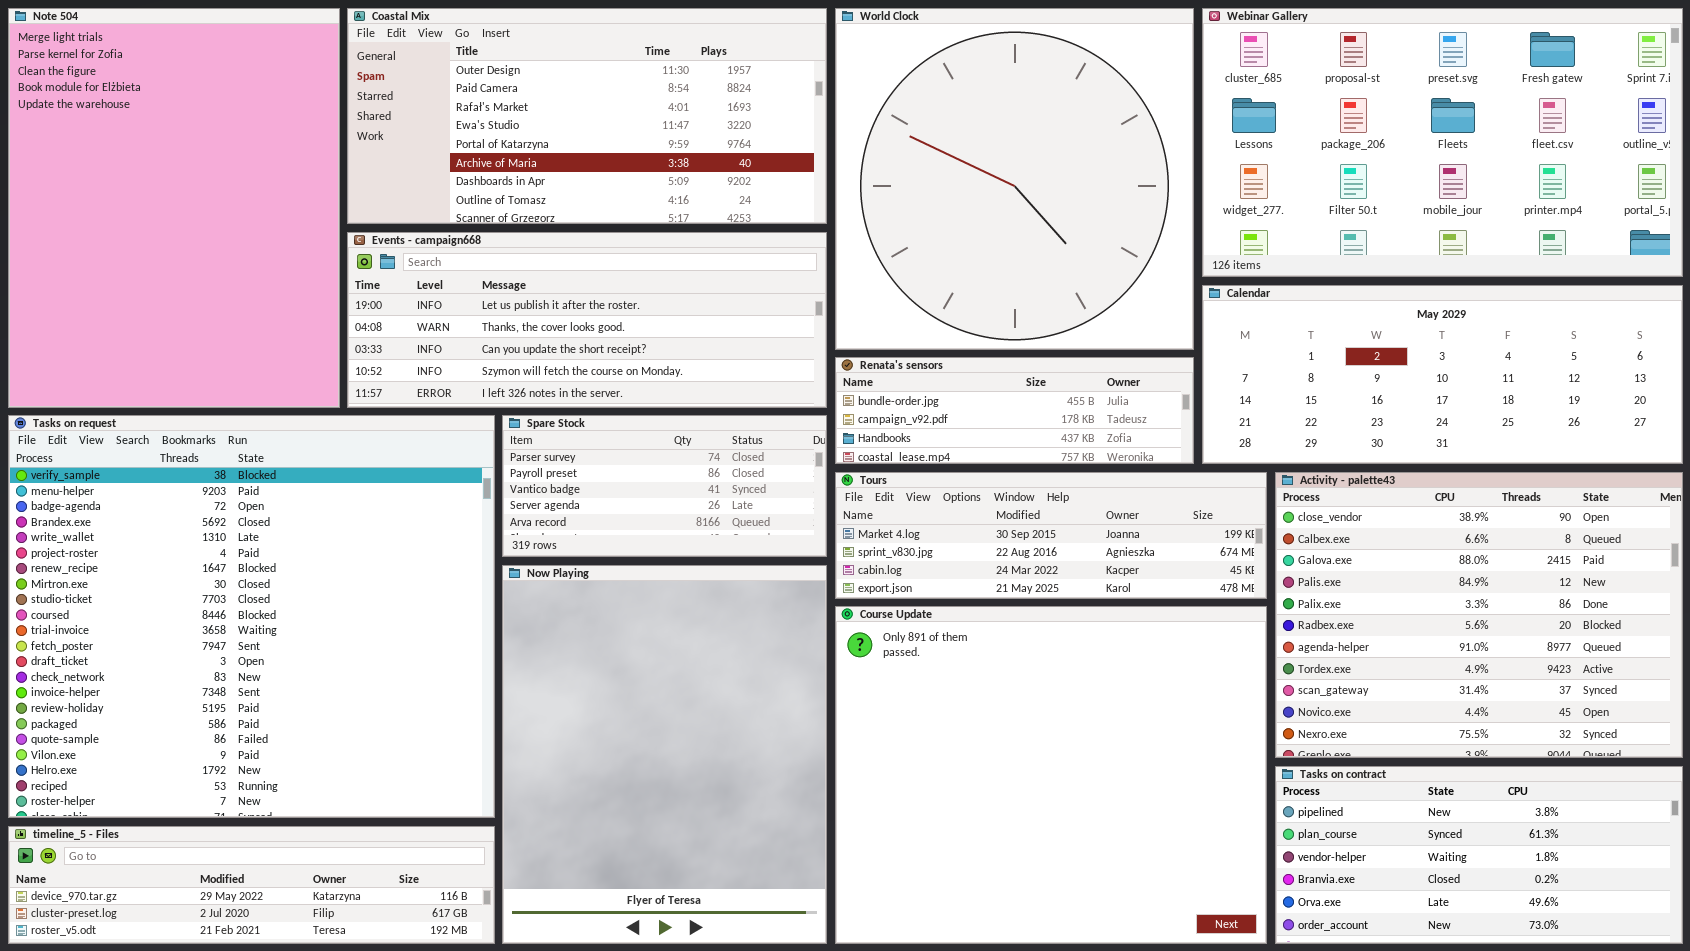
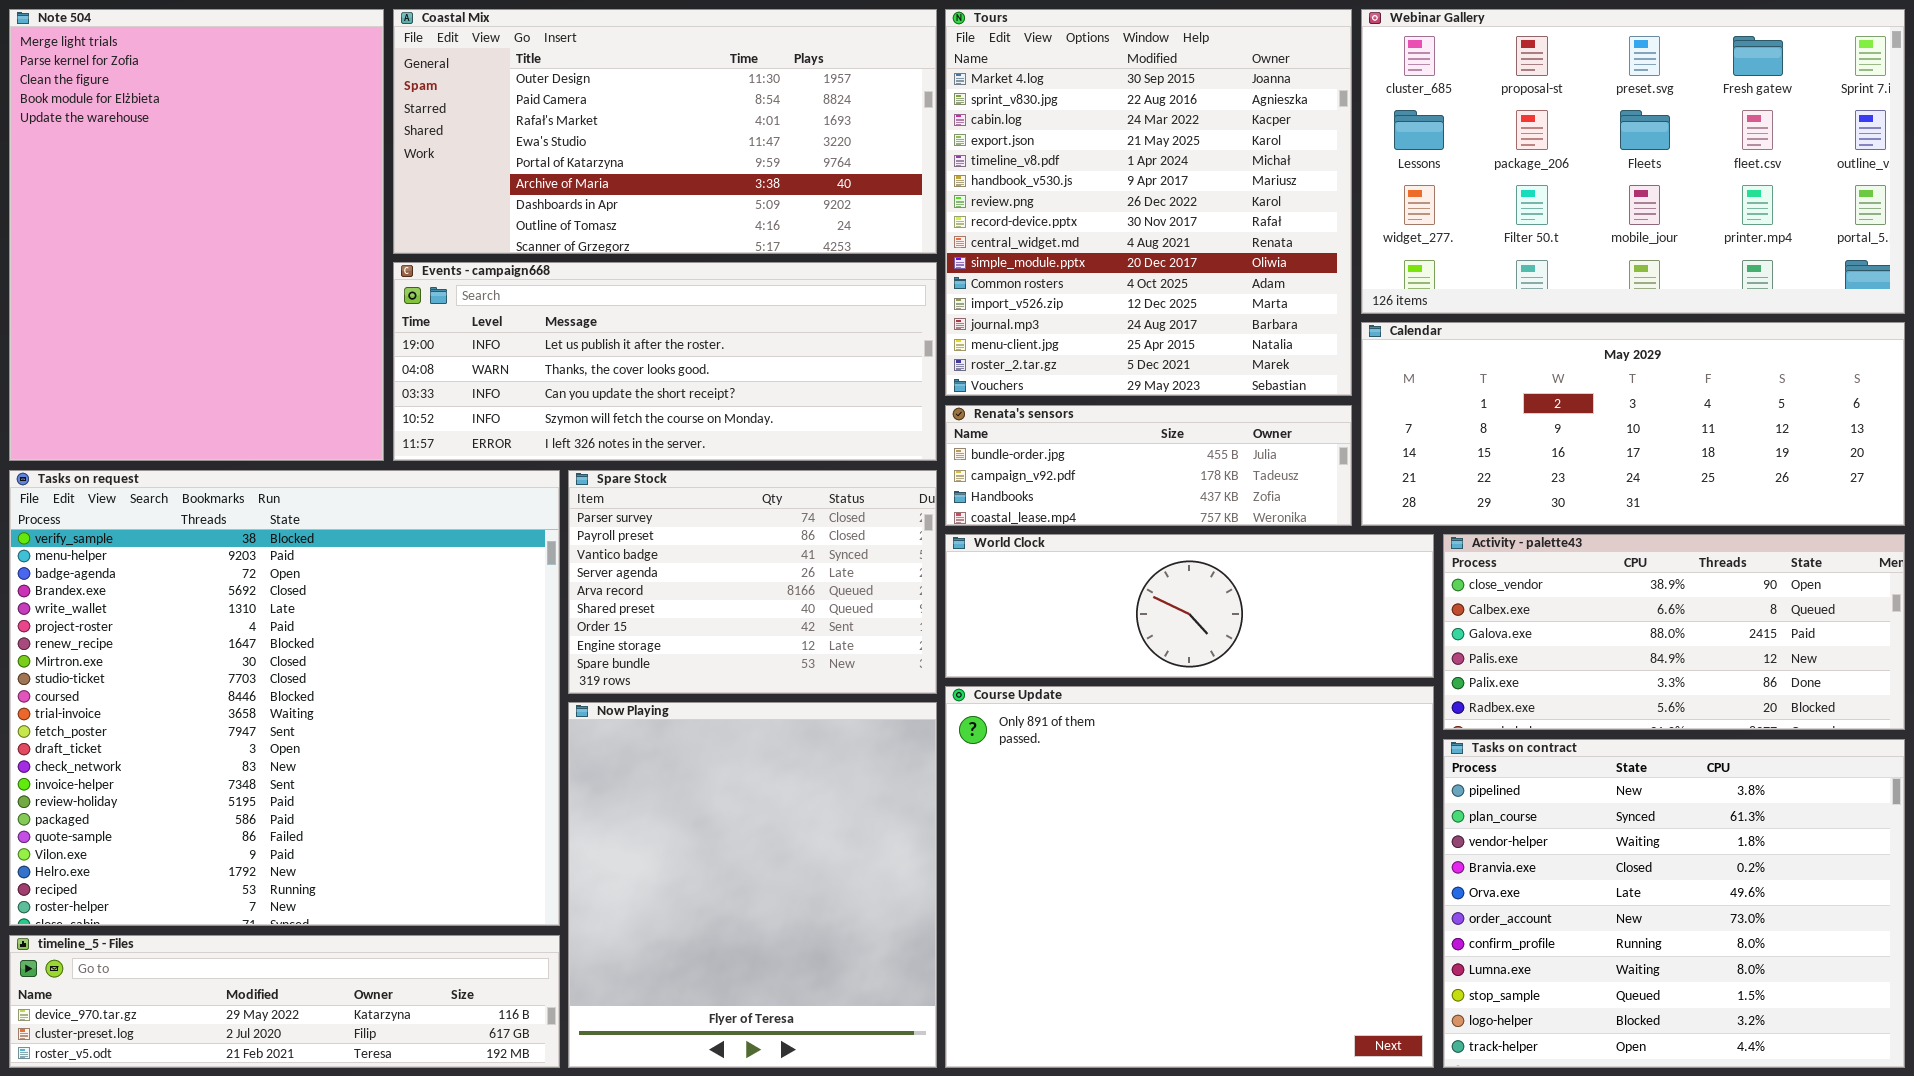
World Clock: [835,8,1194,350] -> [945,534,1434,678], moved, resized
Spare Stock: [502,415,827,557] -> [568,470,937,694], resized
Tours: [835,472,1267,599] -> [945,9,1352,396], moved, resized
Activity - palette43: [1275,472,1683,758] -> [1443,534,1905,730], resized
Now Playing: [502,565,827,944] -> [568,702,937,1068], resized
Tasks on contract: [1275,766,1683,944] -> [1443,739,1905,1068], resized

